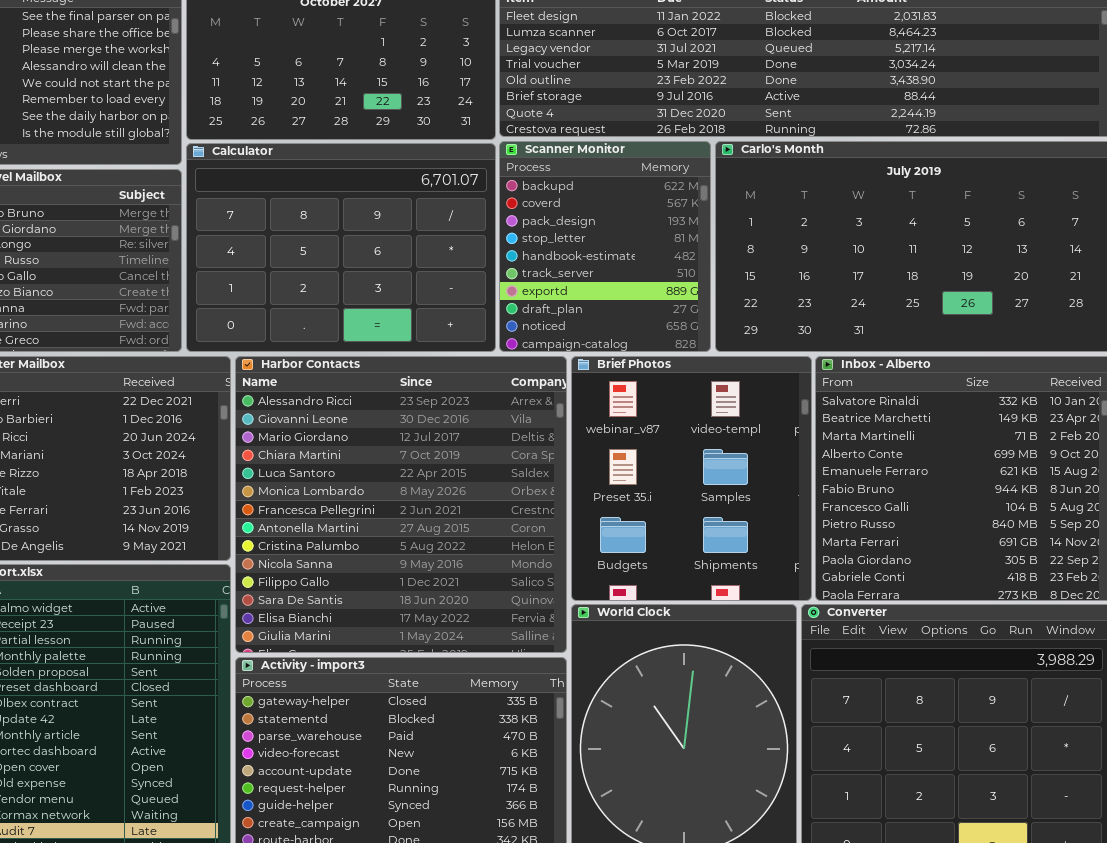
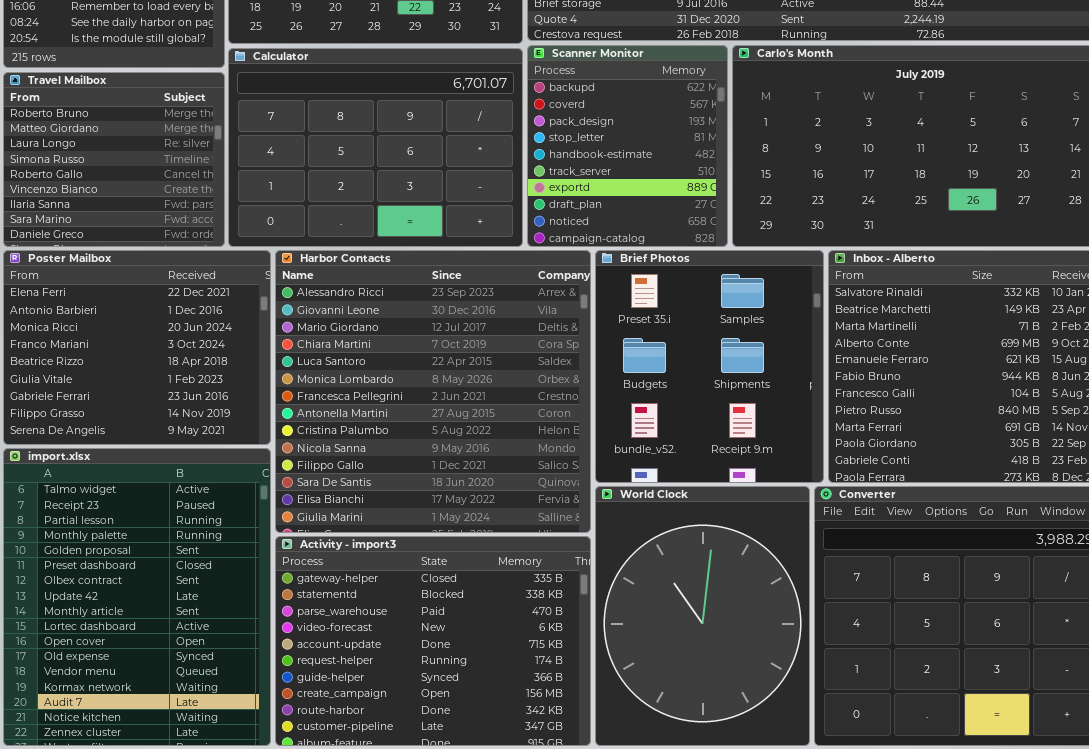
Brief Photos: [571,356,812,601] -> [595,250,824,483], scrolled down 1 row

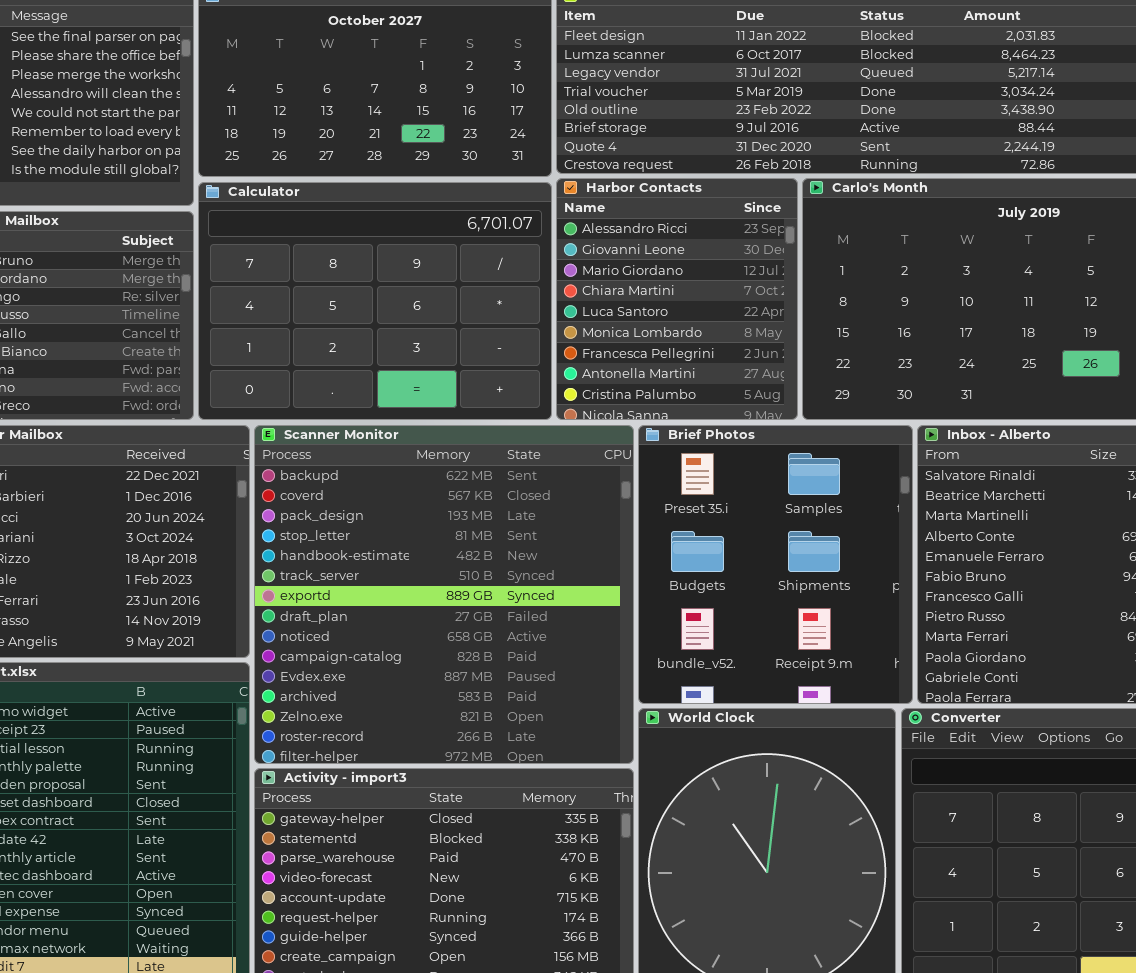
Scanner Monitor: [527,45,728,247] -> [254,425,634,764], moved, resized
Harbor Contacts: [275,250,591,533] -> [556,178,798,420], moved, resized

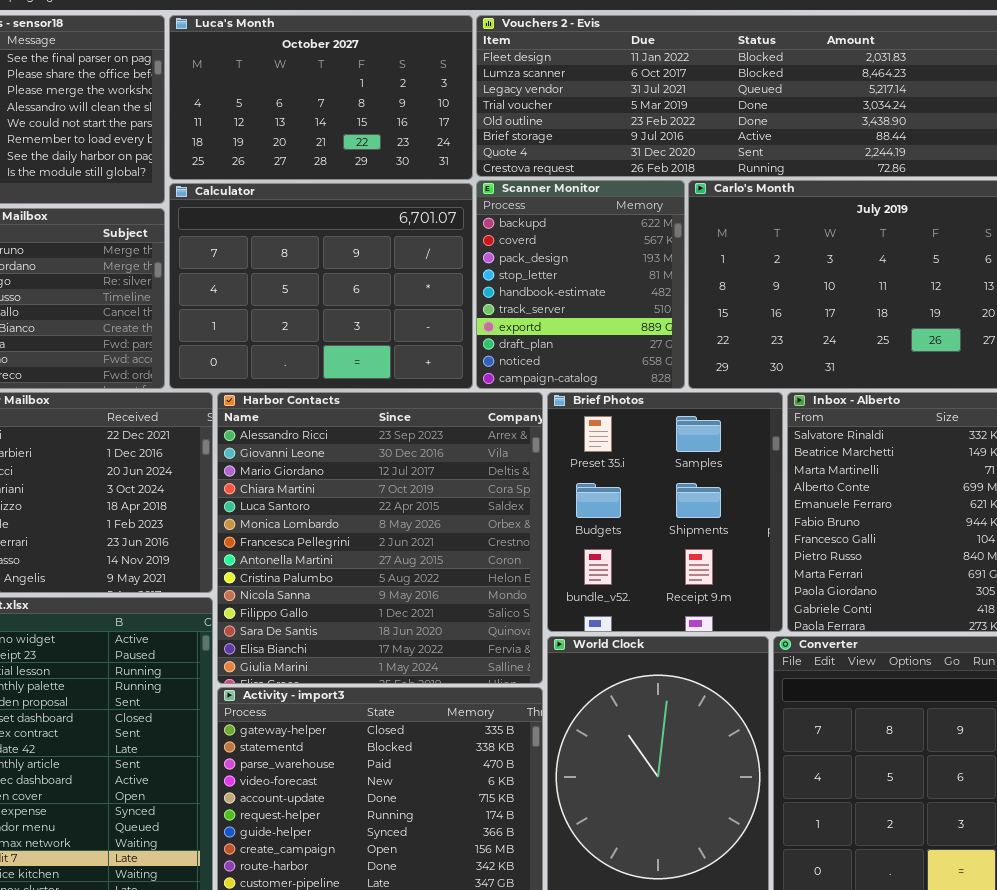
Harbor Contacts: [556,178,798,420] -> [217,392,543,684], moved, resized
Scanner Monitor: [254,425,634,764] -> [476,180,685,389], moved, resized

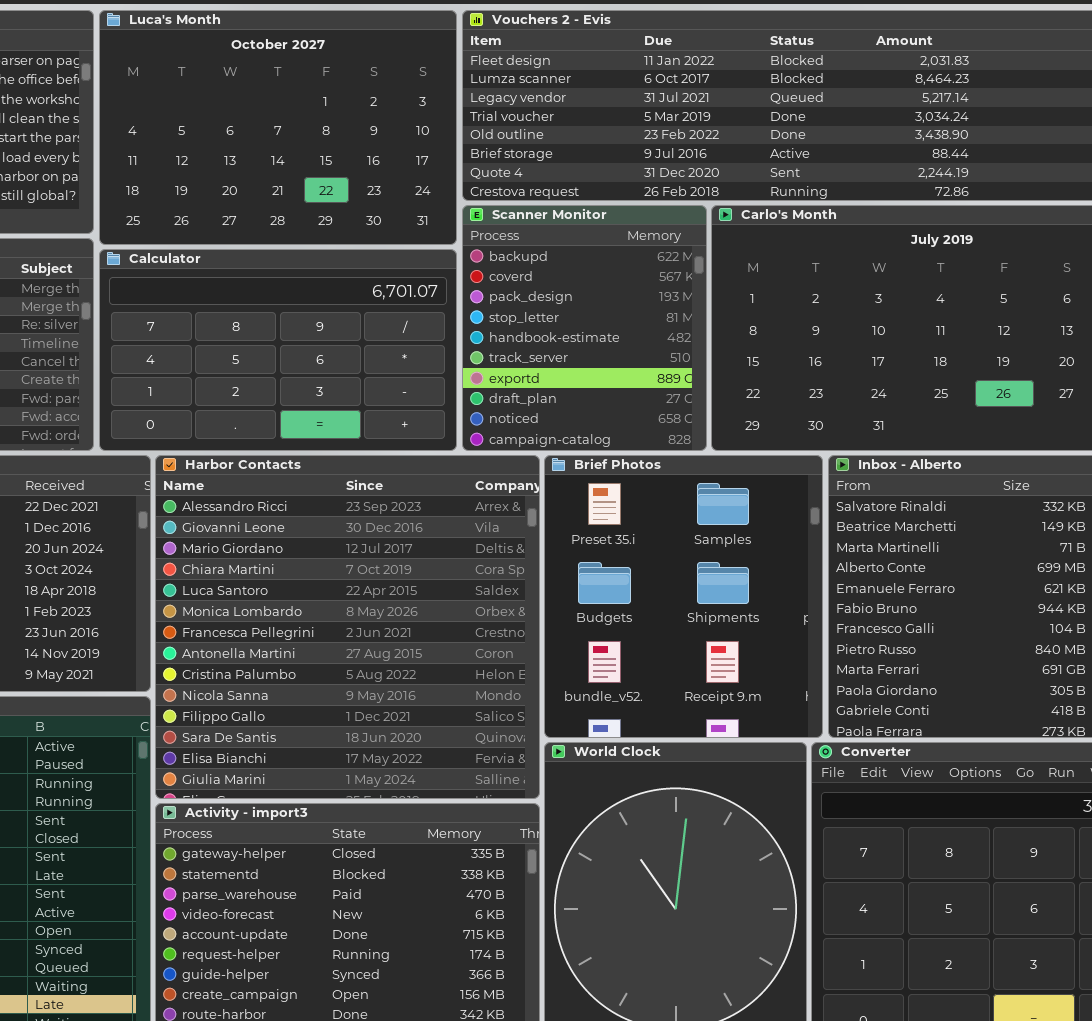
Luca's Month: [169,15,473,180] -> [99,10,457,245], resized
Calculator: [169,183,473,389] -> [99,249,457,451], resized

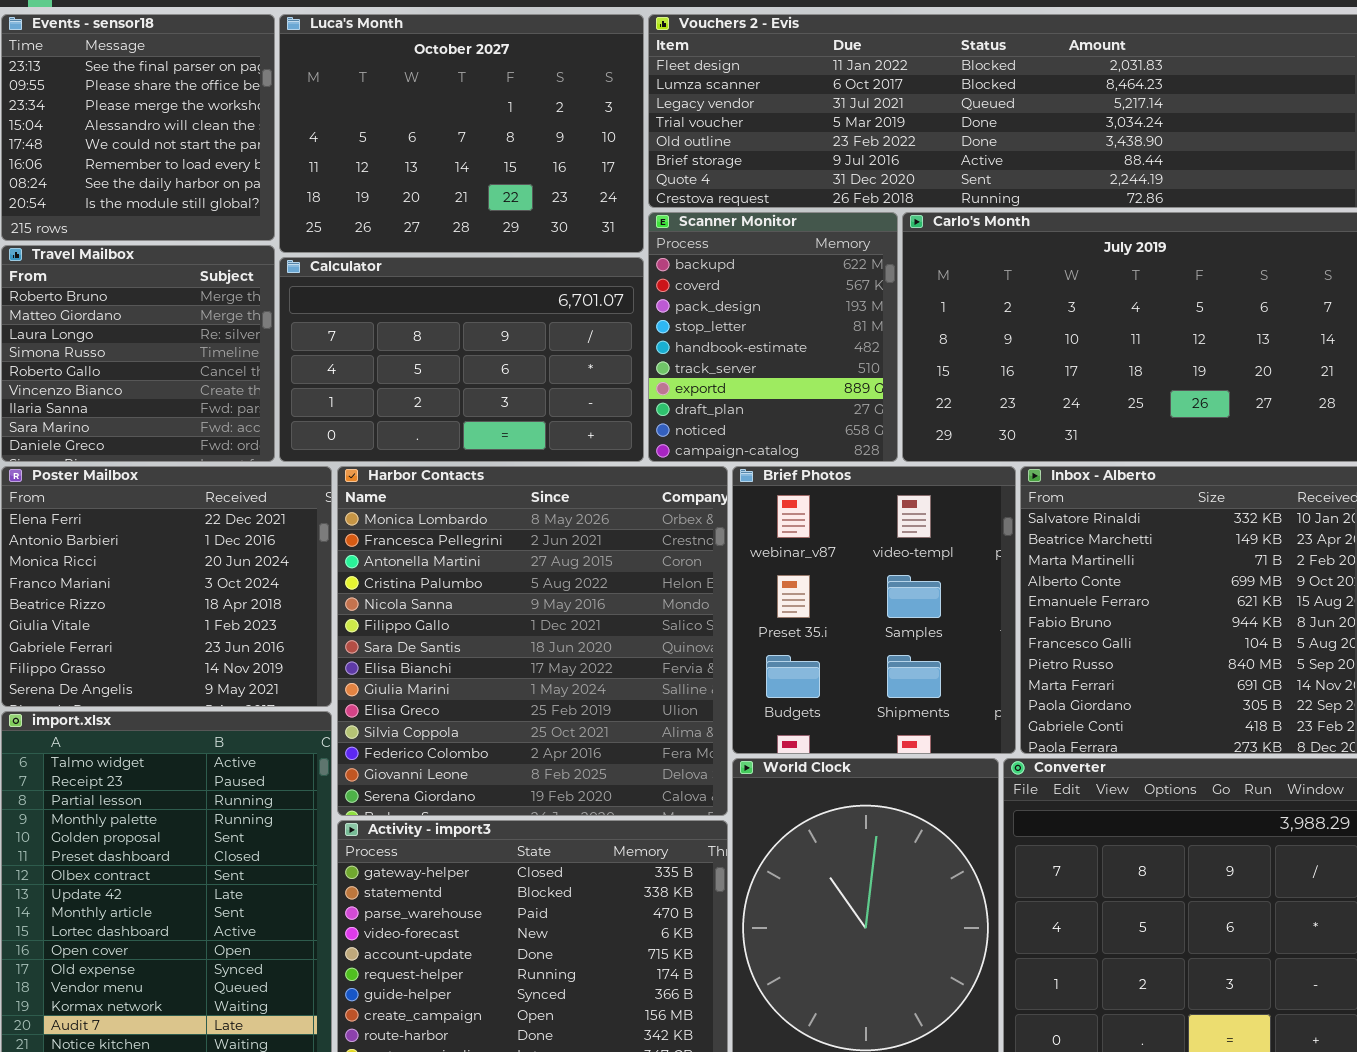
Harbor Contacts: [155,455,540,799] -> [337,466,728,816], scrolled down 5 rows
Brief Photos: [544,455,823,738] -> [732,466,1016,754], scrolled up 1 row

